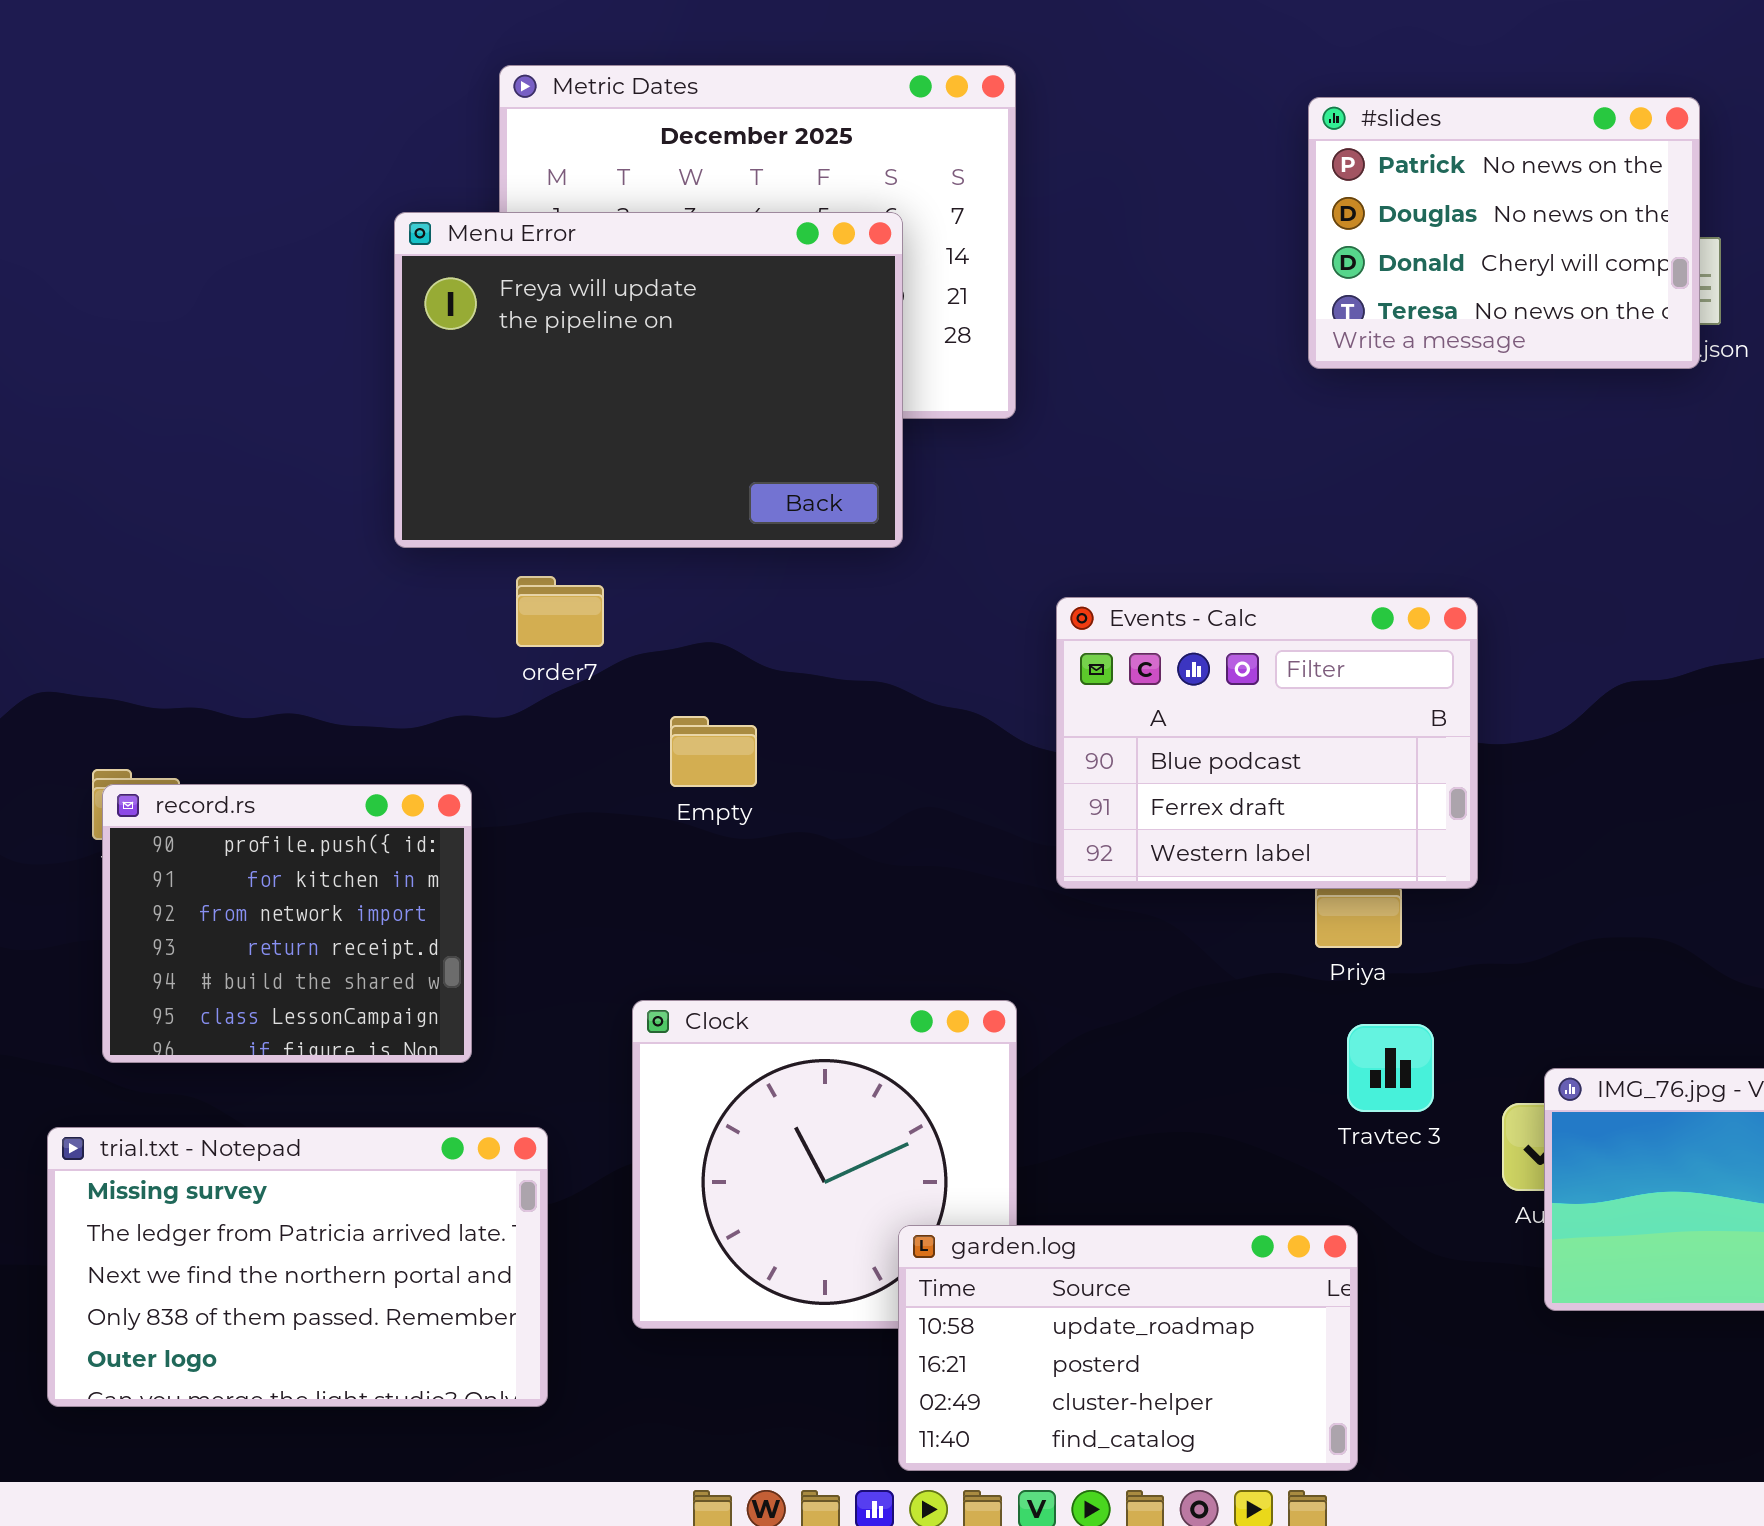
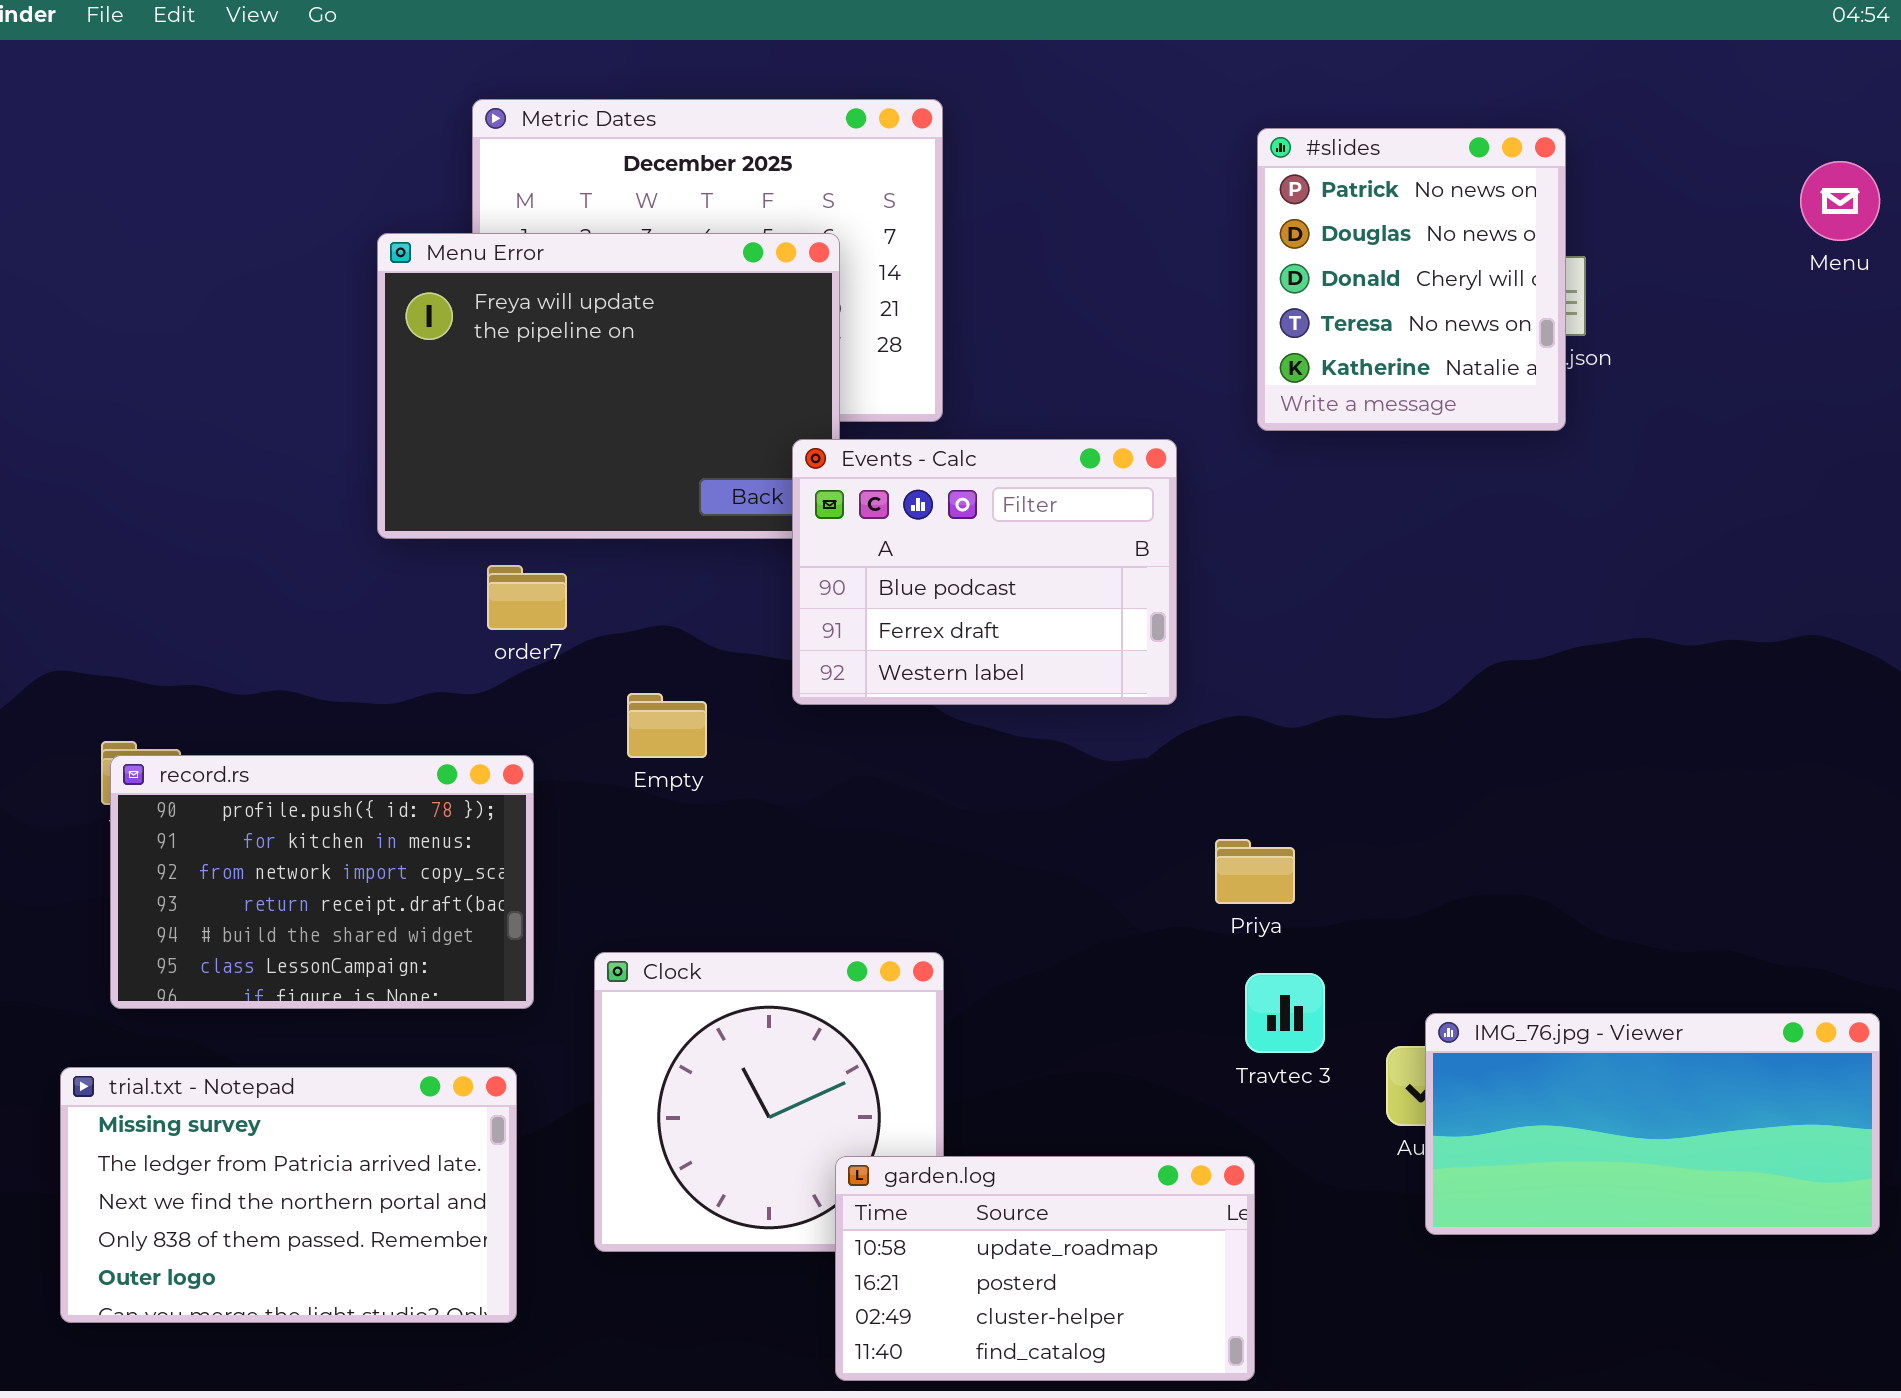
#slides: [1308,97,1700,369] -> [1257,128,1566,431], resized
Events - Calc: [1056,597,1478,889] -> [792,439,1177,705], moved
record.rs: [102,784,472,1063] -> [110,755,534,1009], resized

